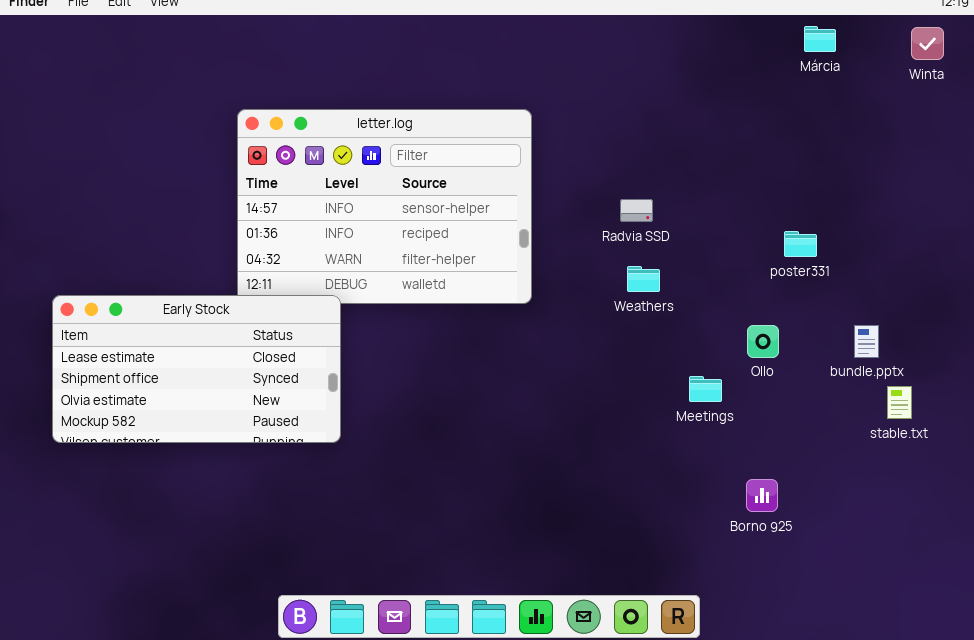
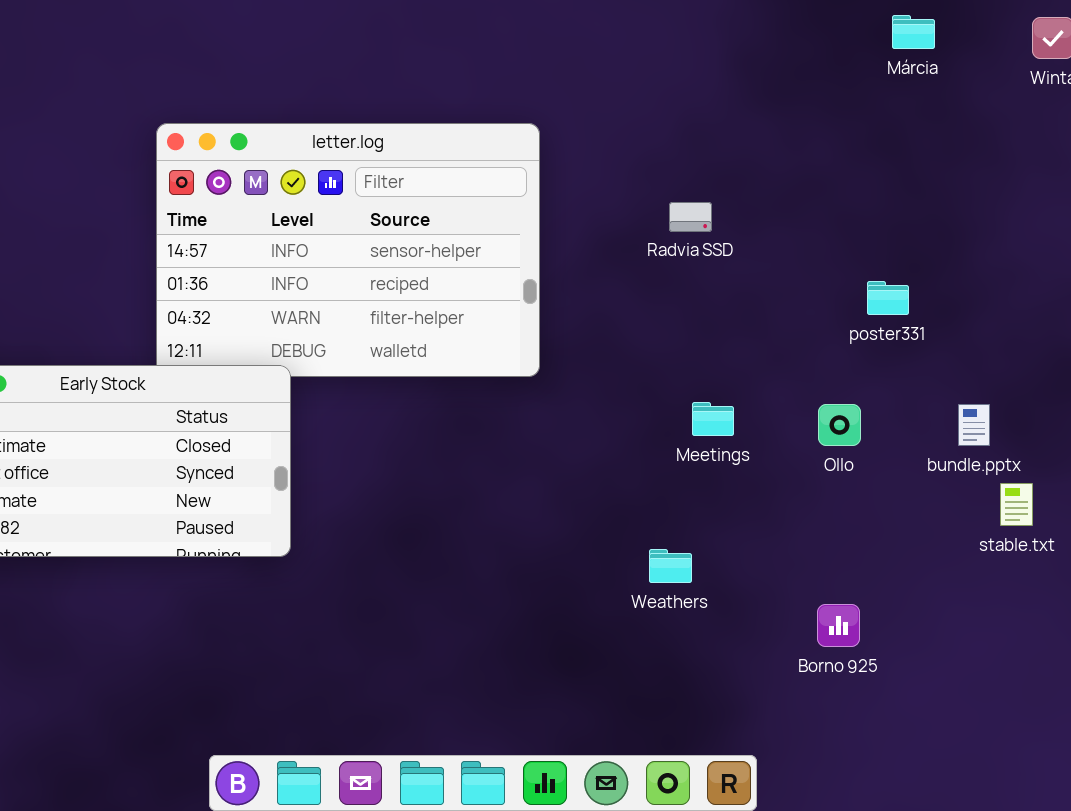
Radvia SSD: [620,199,653,222] -> [669,202,712,232], moved
Weathers: [627,266,660,292] -> [649,549,692,583], moved
Meetings: [689,376,722,402] -> [692,402,734,436], moved

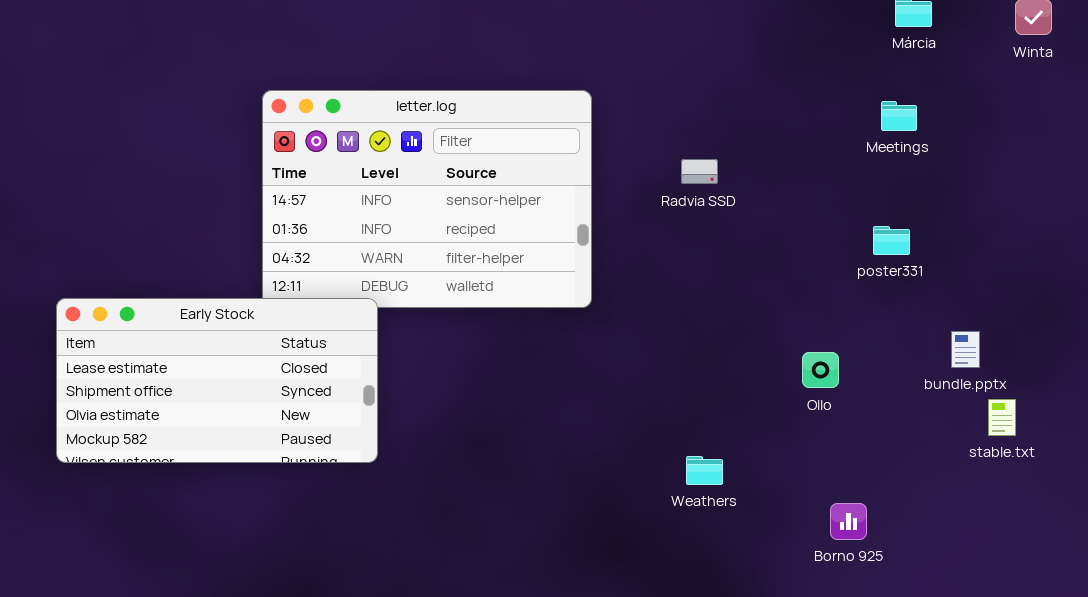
Radvia SSD: [669,202,712,232] -> [681,159,718,184], moved
Meetings: [692,402,734,436] -> [881,101,917,131], moved
Ollo: [818,404,861,446] -> [802,352,839,388], moved

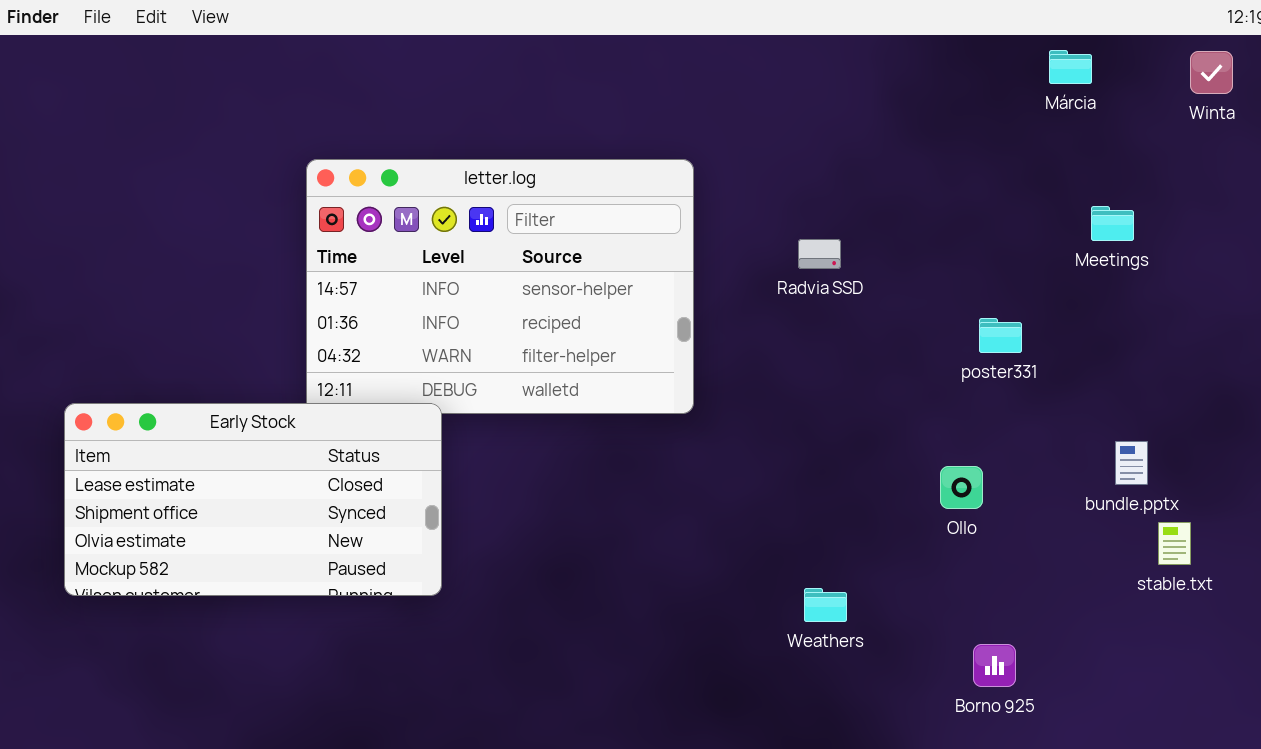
Meetings: [881,101,917,131] -> [1091,206,1134,241], moved
poster331: [873,226,910,255] -> [979,318,1022,353], moved

